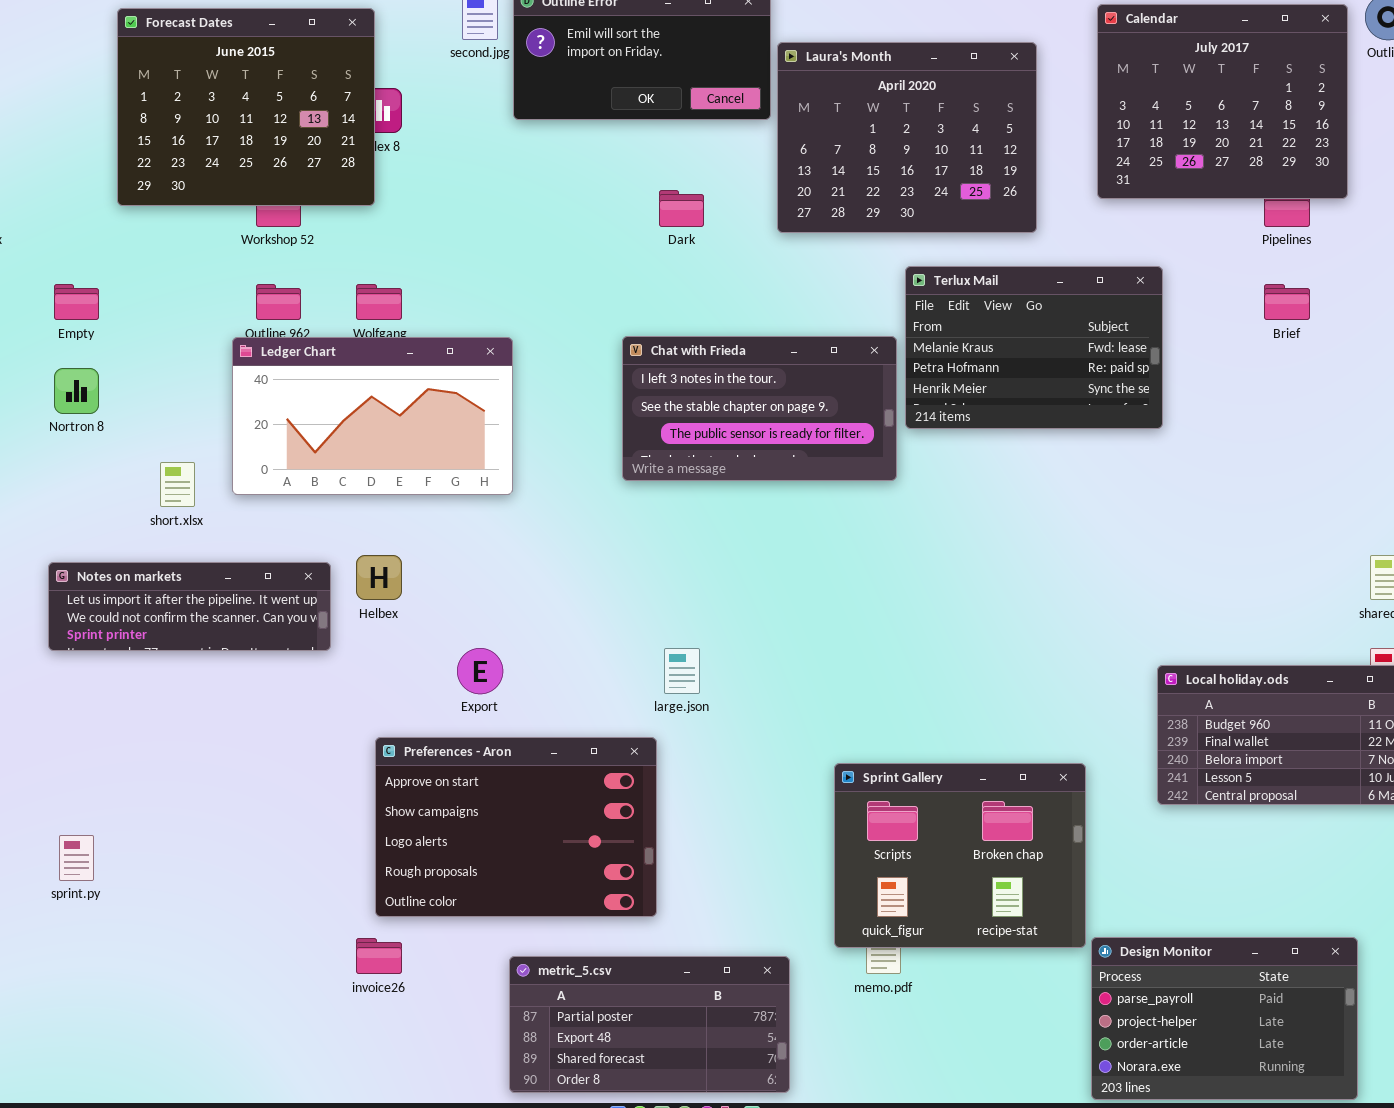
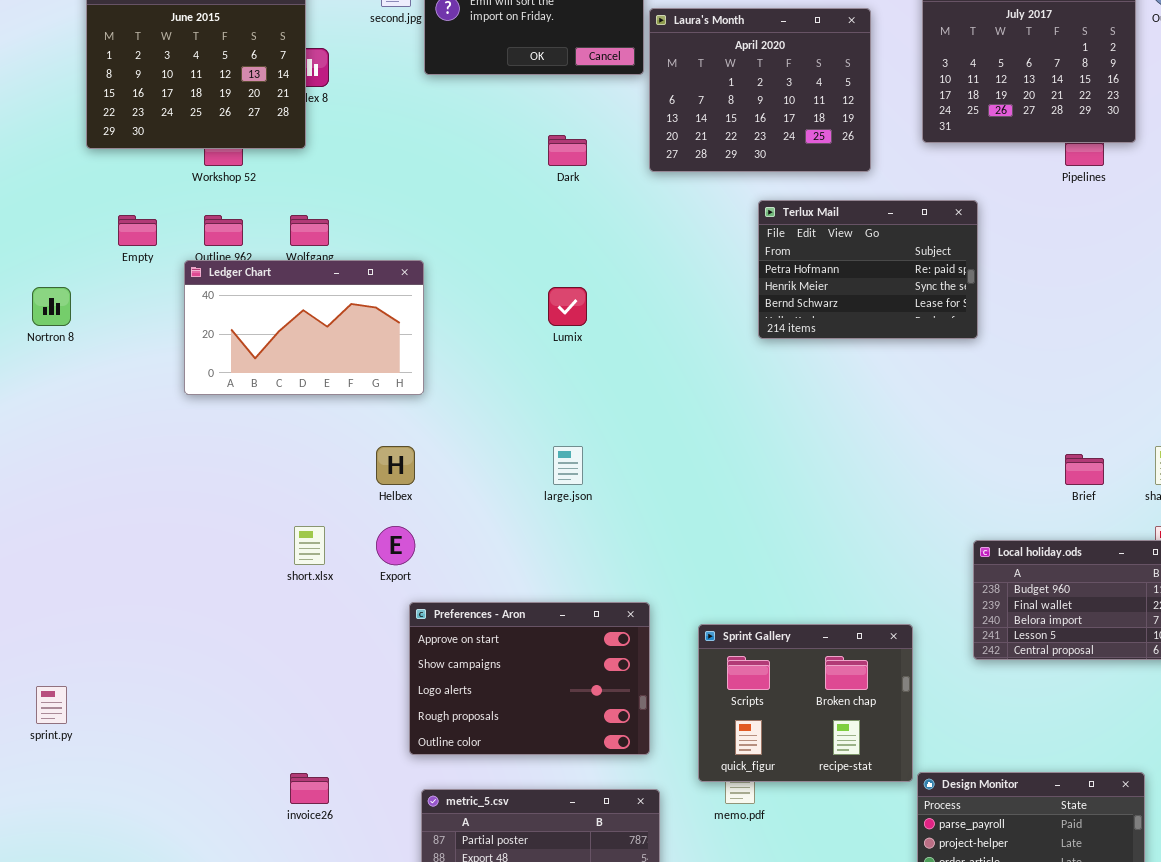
Terlux Mail: [905,266,1163,429] -> [758,200,978,339], scrolled down 1 row
Empty: [54,284,99,320] -> [118,215,157,246], moved
Brief: [1264,284,1310,320] -> [1065,454,1104,485], moved
Chat with Frieda: [622,336,897,481] -> none, closed
short.xlsx: [160,462,195,507] -> [294,526,325,565], moved
Helbex: [356,555,402,600] -> [376,446,415,485], moved
Notes on markets: [48,562,331,651] -> none, closed
large.json: [664,648,700,694] -> [553,446,583,485], moved
Preferences - Aron: [375,737,657,917] -> [409,602,650,755], moved

